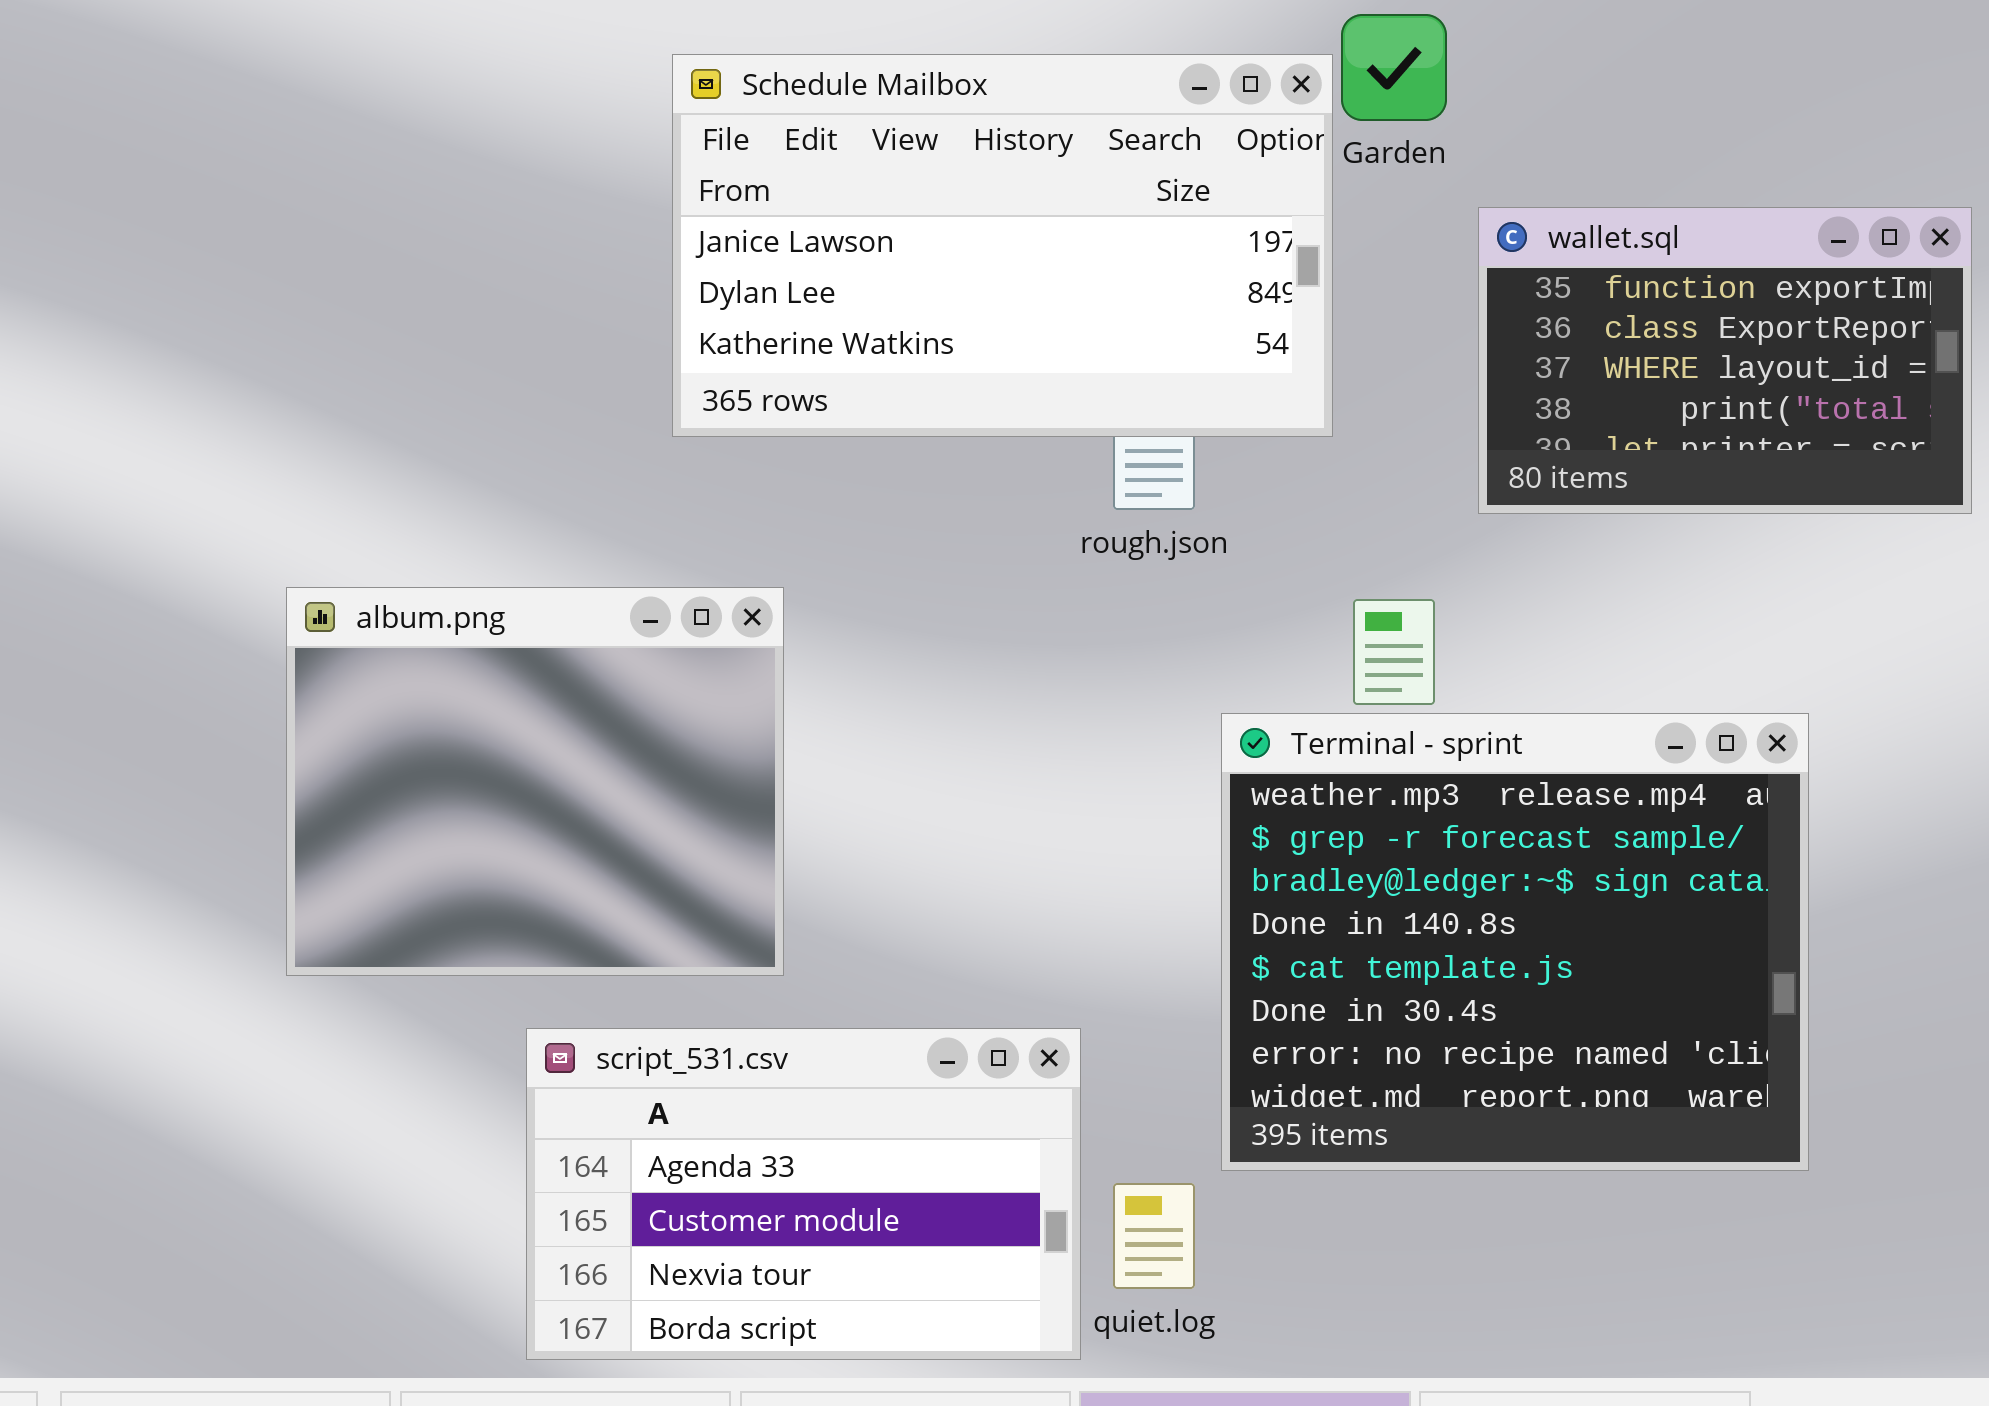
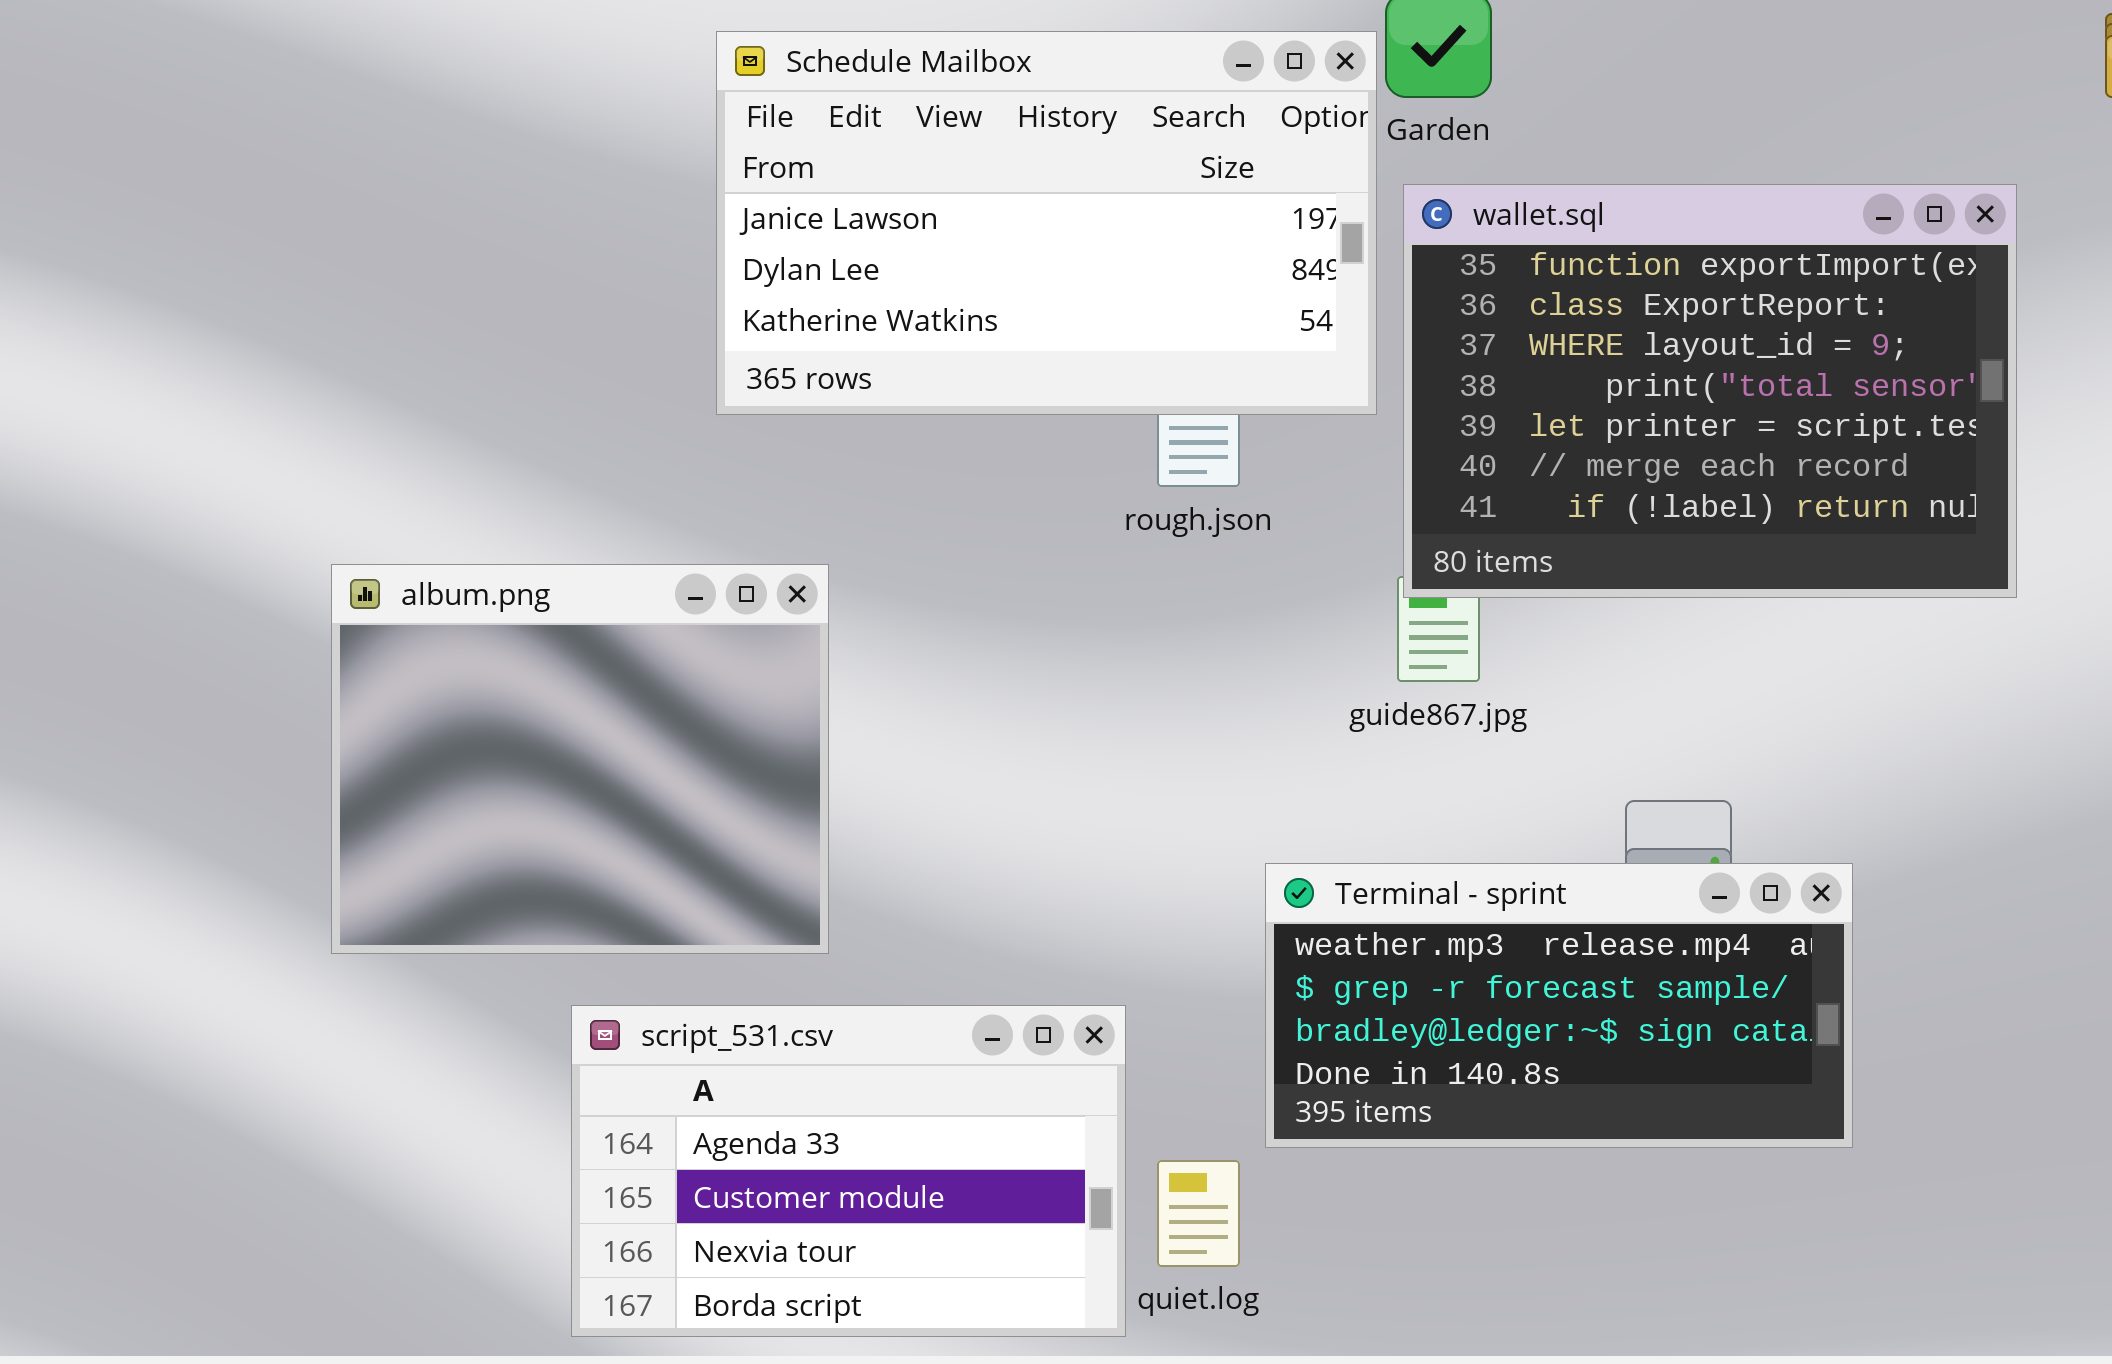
wallet.sql: [1478,207,1972,514] -> [1403,184,2017,598], resized
Terminal - sprint: [1221,713,1809,1171] -> [1265,863,1853,1148], resized

